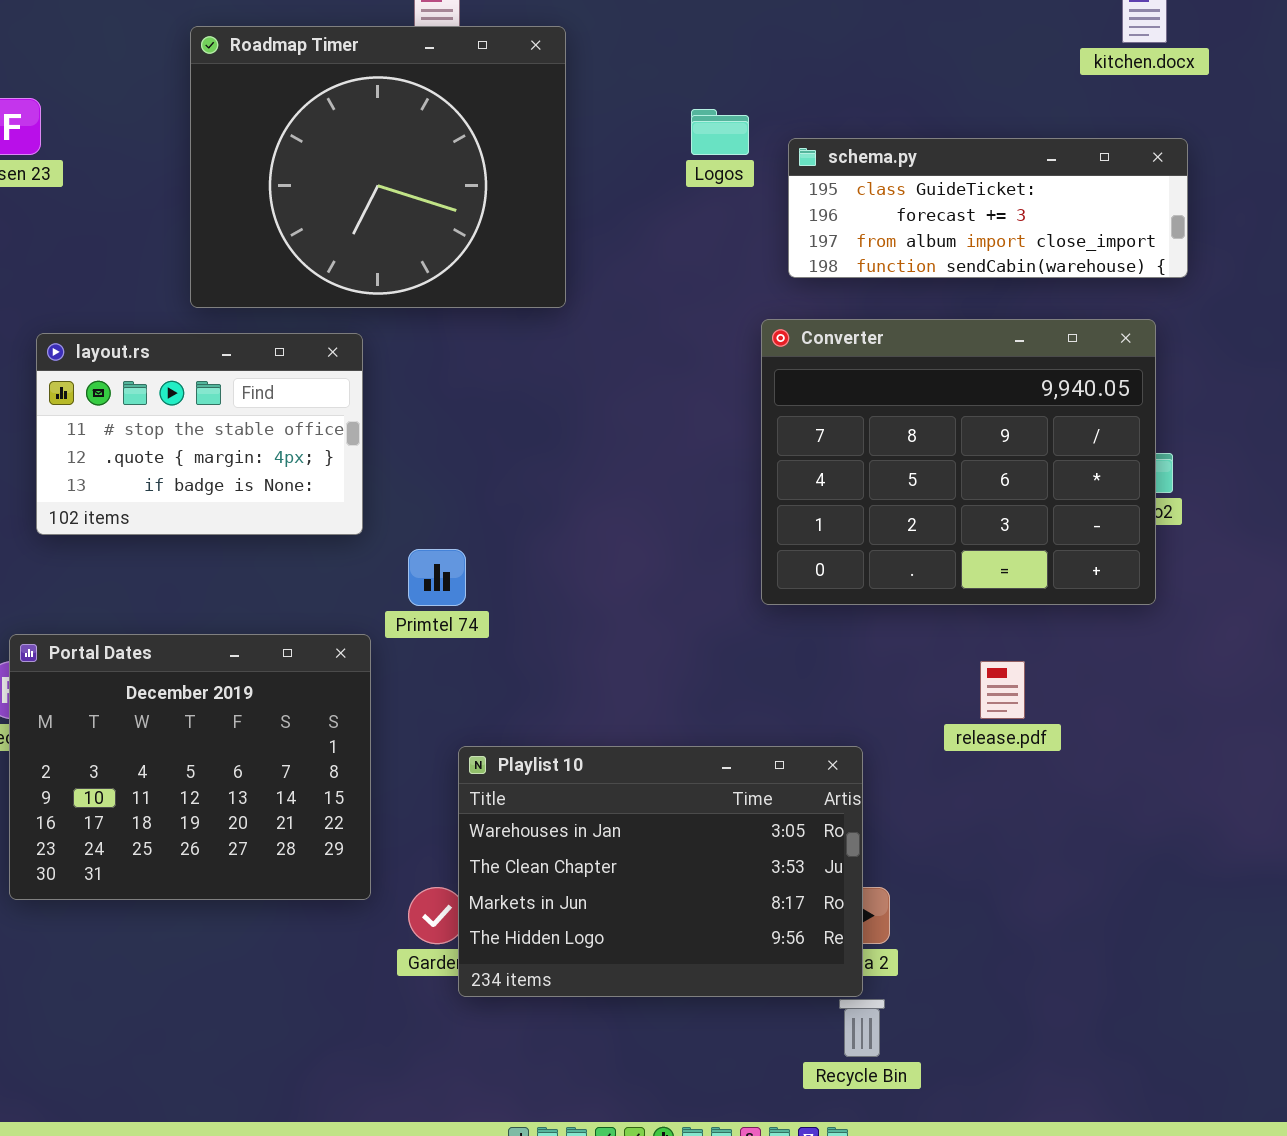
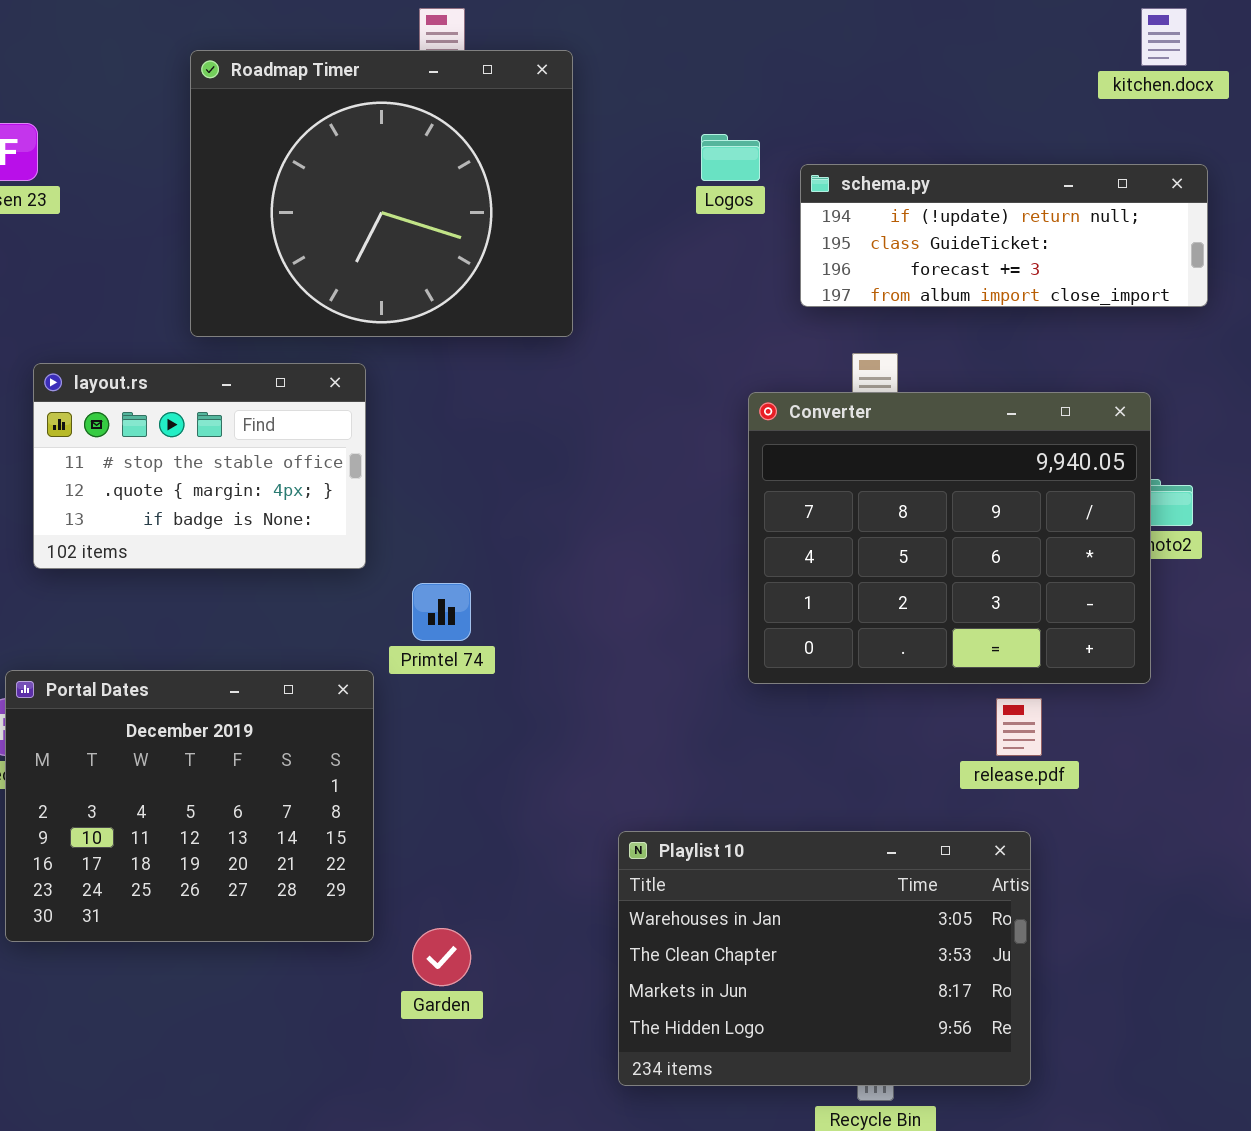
schema.py: [788,138,1188,278] -> [800,164,1208,307], scrolled up 1 row
Converter: [761,319,1156,605] -> [748,392,1151,684], moved
Playlist 10: [458,746,863,997] -> [618,831,1031,1086], moved

